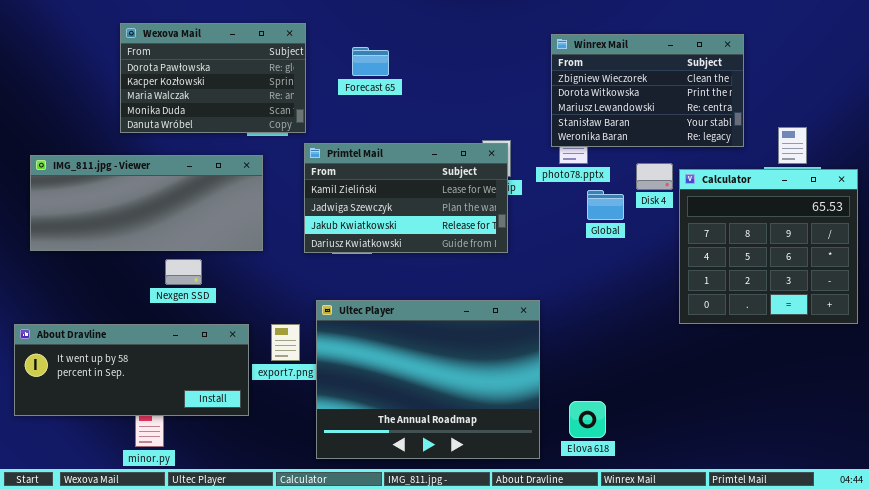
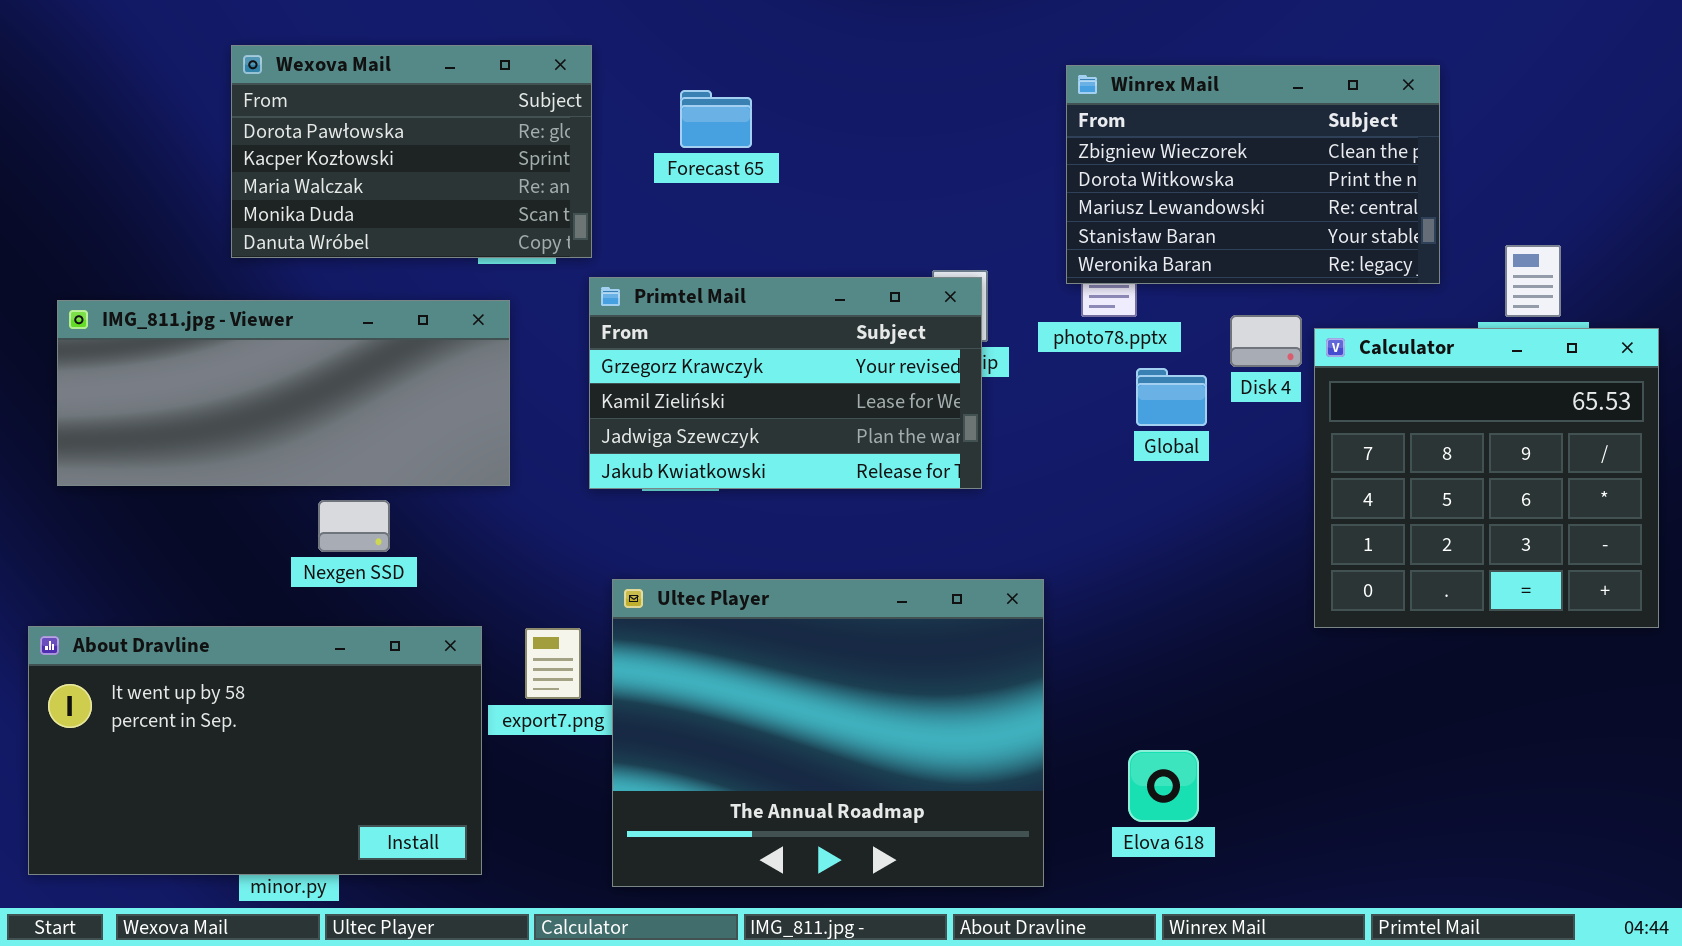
Primtel Mail: [304,143,508,253] -> [589,277,982,489], scrolled up 1 row
About Dravline: [14,324,249,416] -> [28,626,482,875], resized
Elova 618: [569,401,606,438] -> [1128,750,1199,822], moved

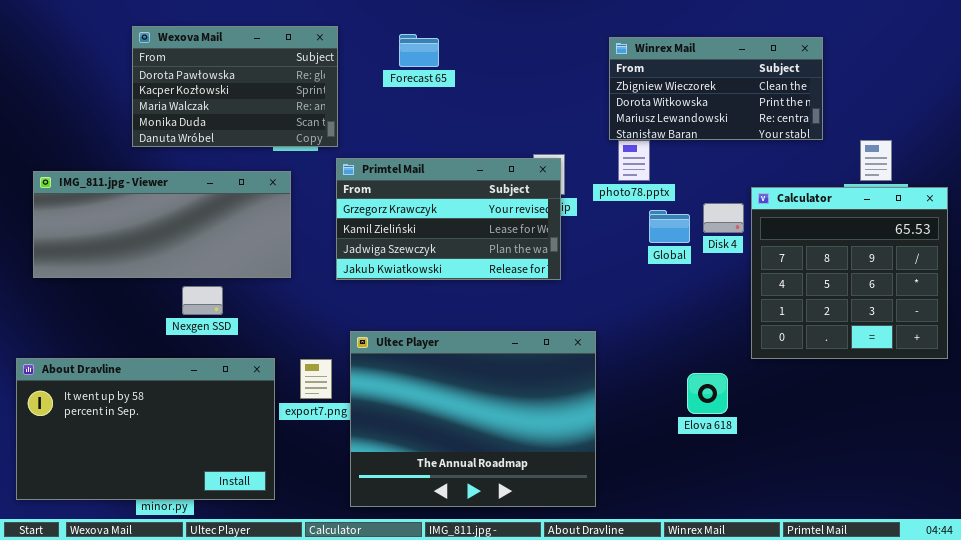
Winrex Mail: [1066,65,1440,284] -> [609,37,823,140], resized
Forecast 65: [680,90,752,148] -> [399,34,439,67], moved
Disk 4: [1230,315,1302,367] -> [703,203,744,233], moved
Elova 618: [1128,750,1199,822] -> [687,373,728,414], moved

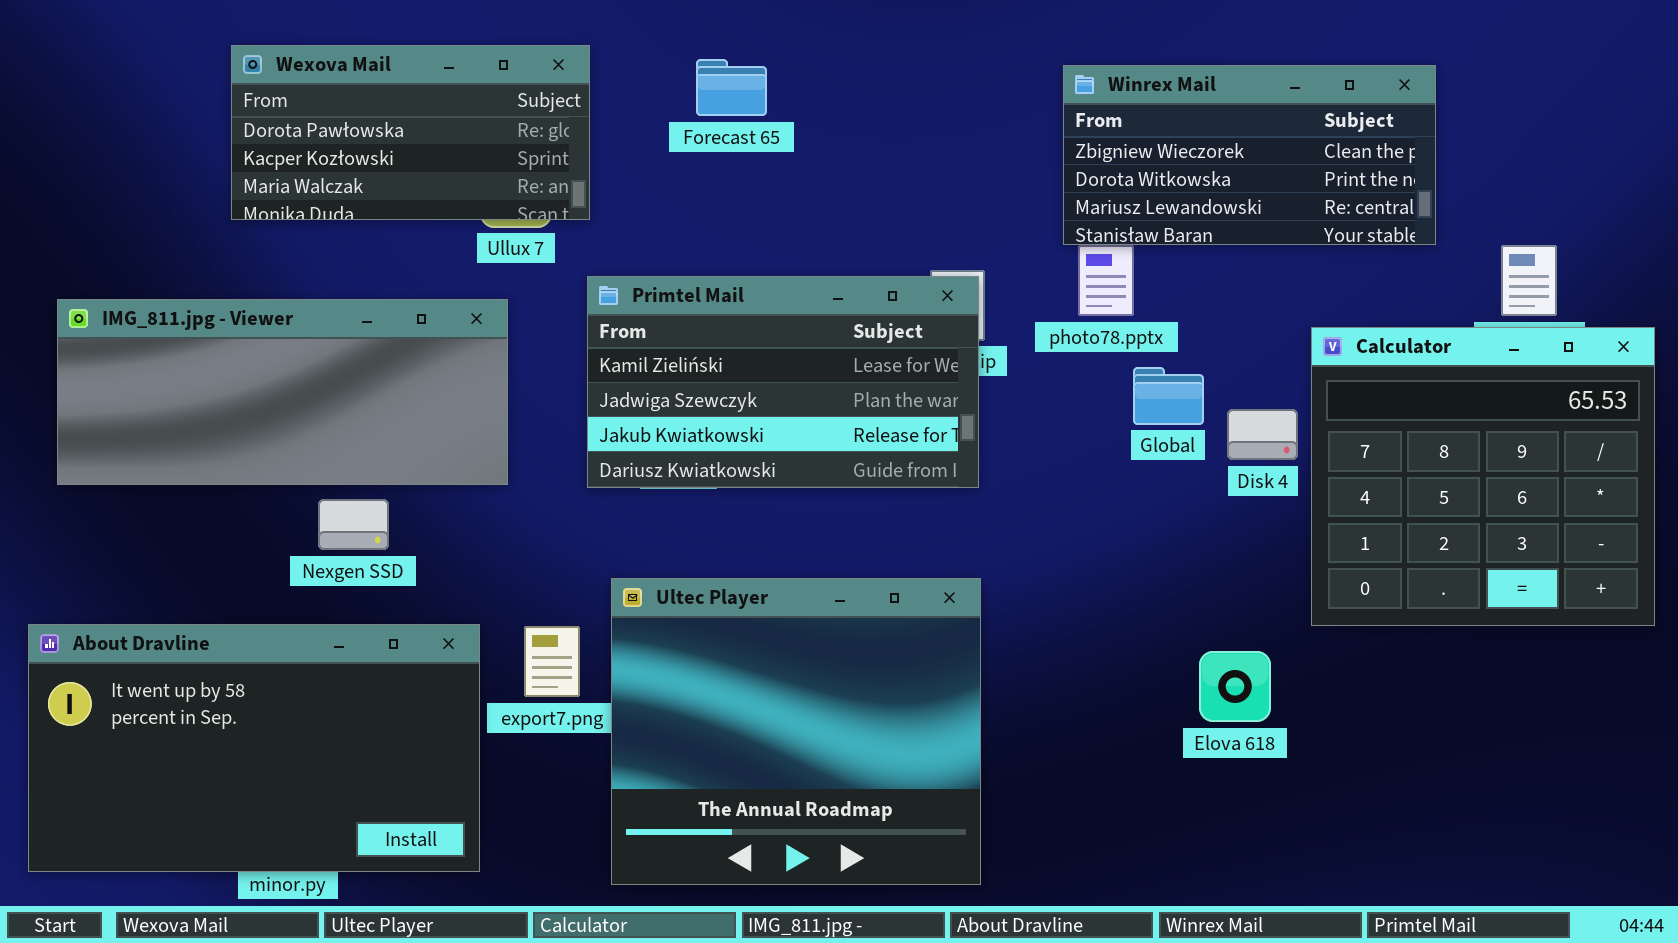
Wexova Mail: [132,26,338,147] -> [231,45,590,220], resized
Primtel Mail: [336,158,561,280] -> [587,276,979,488], scrolled down 1 row
Disk 4: [703,203,744,233] -> [1227,409,1298,460], moved
Ultec Player: [350,331,596,507] -> [611,578,981,885], resized

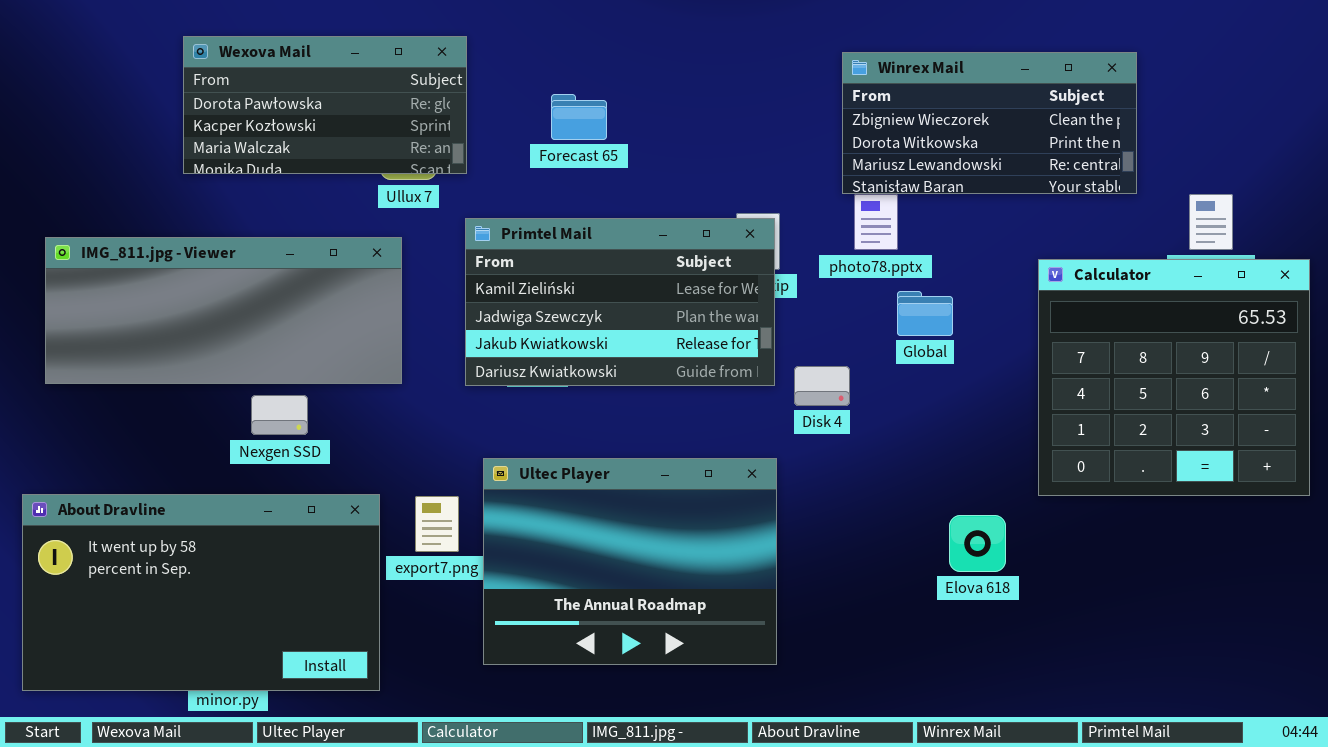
Forecast 65: [696,59,767,116] -> [551,94,607,140], moved
Disk 4: [1227,409,1298,460] -> [794,366,850,406], moved
Ultec Player: [611,578,981,885] -> [483,458,777,665], resized

